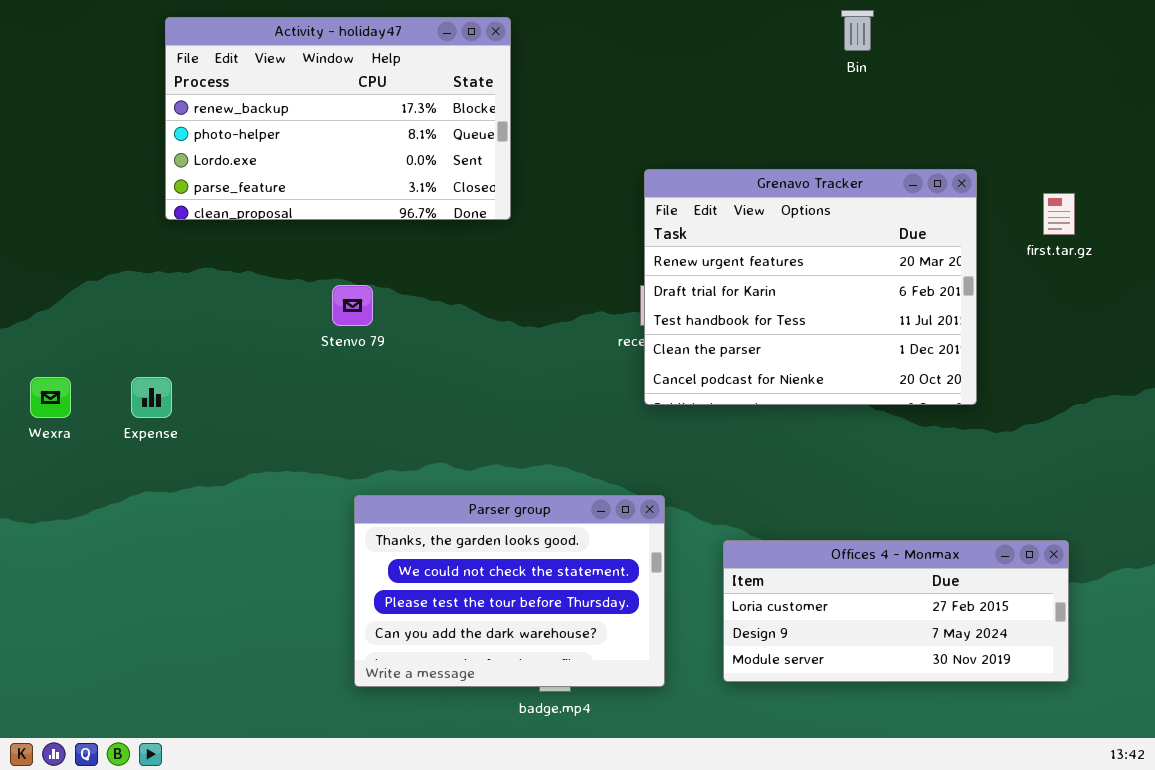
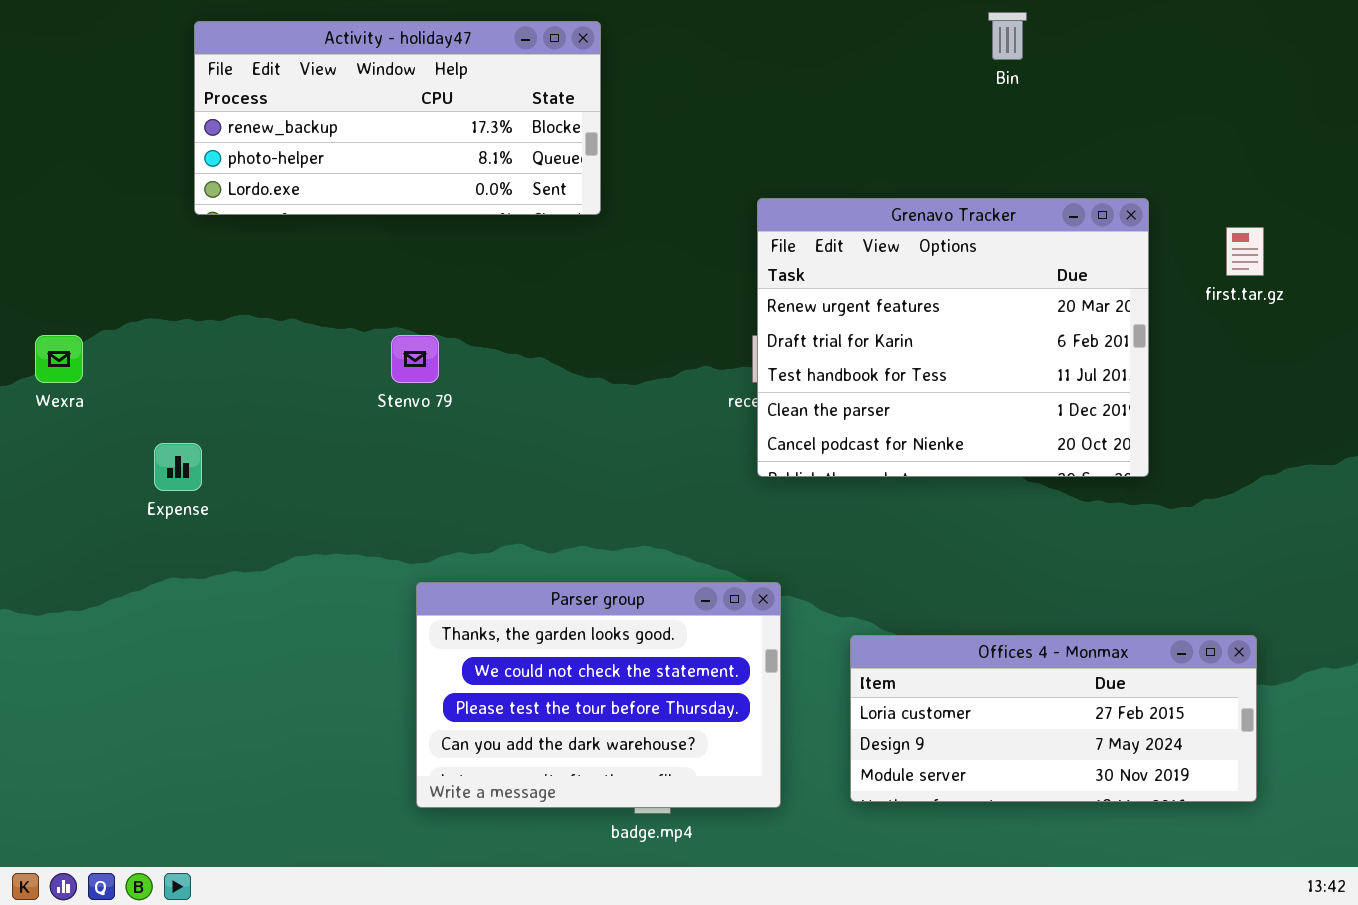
Activity - holiday47: [165,17,511,220] -> [194,21,601,215], resized
Wexra: [30,377,71,418] -> [35,335,83,383], moved

